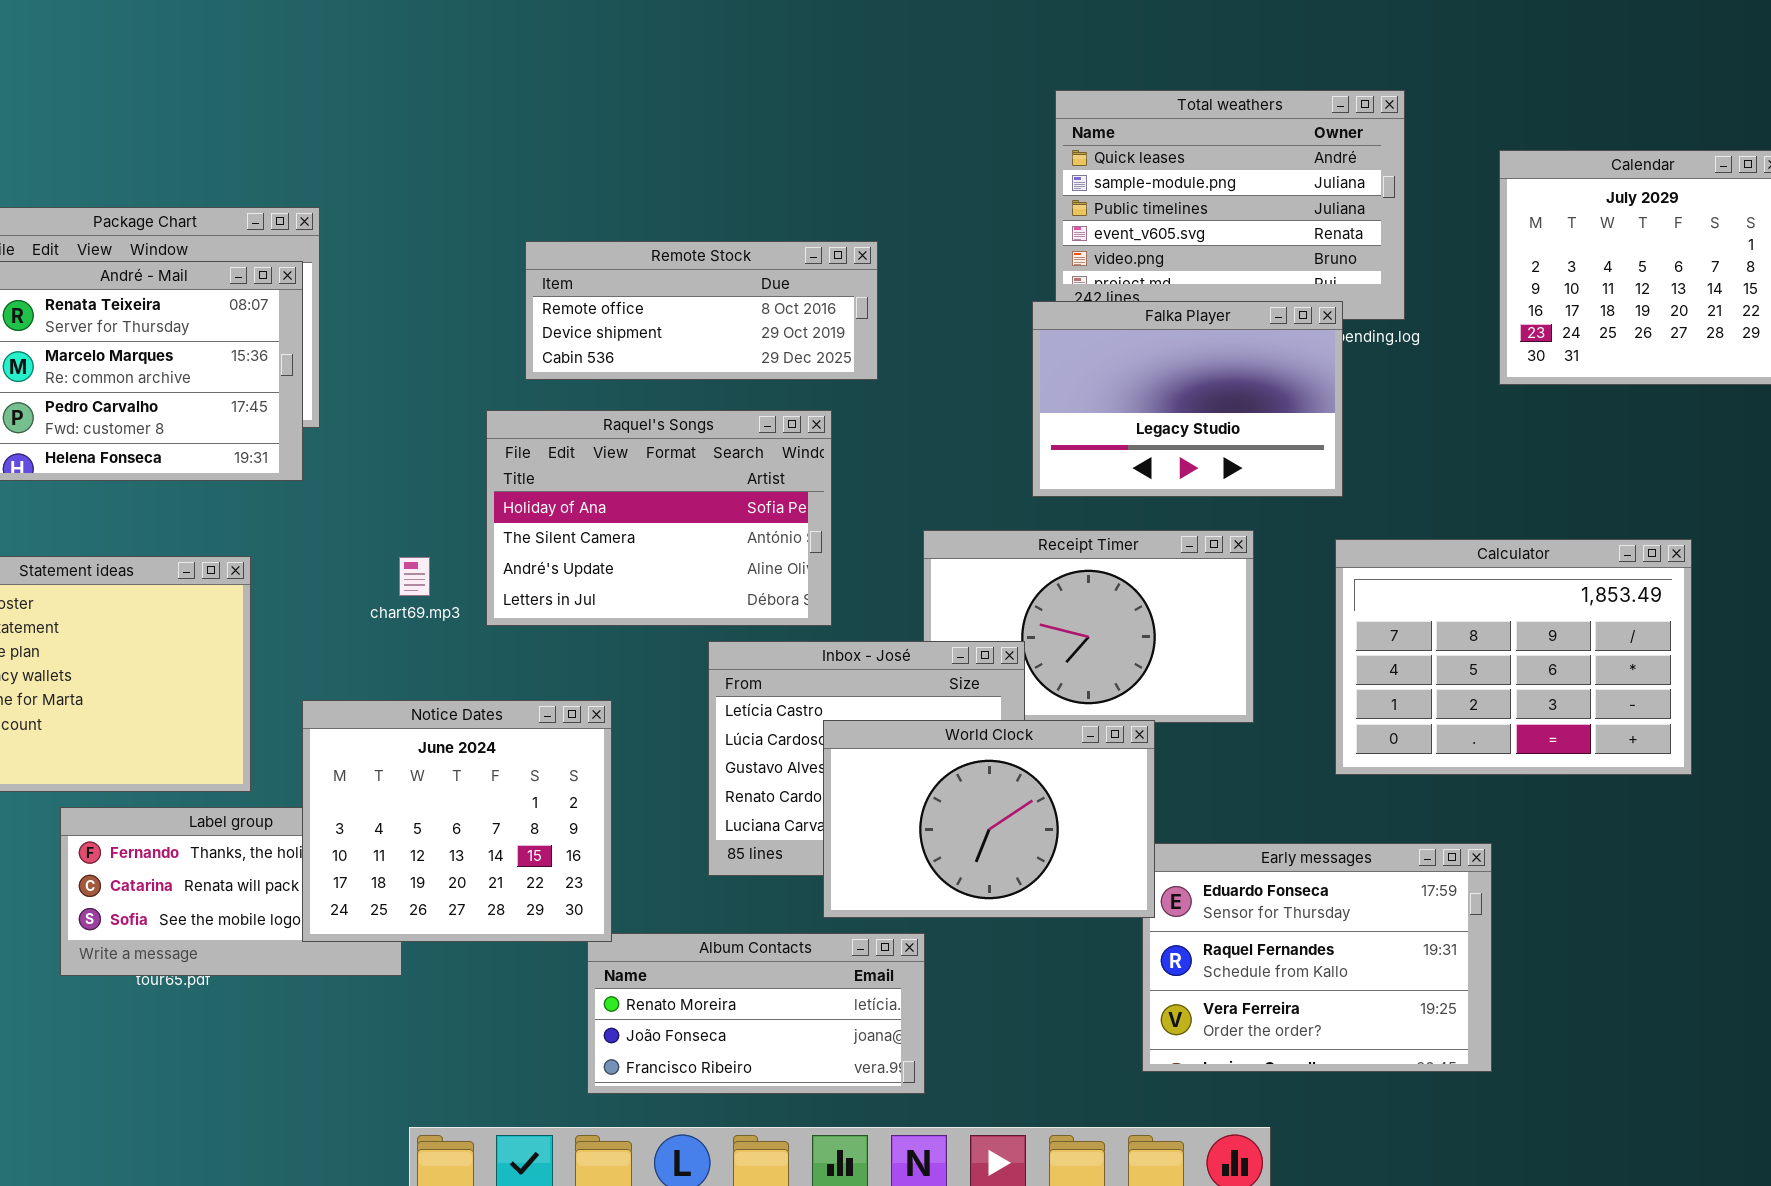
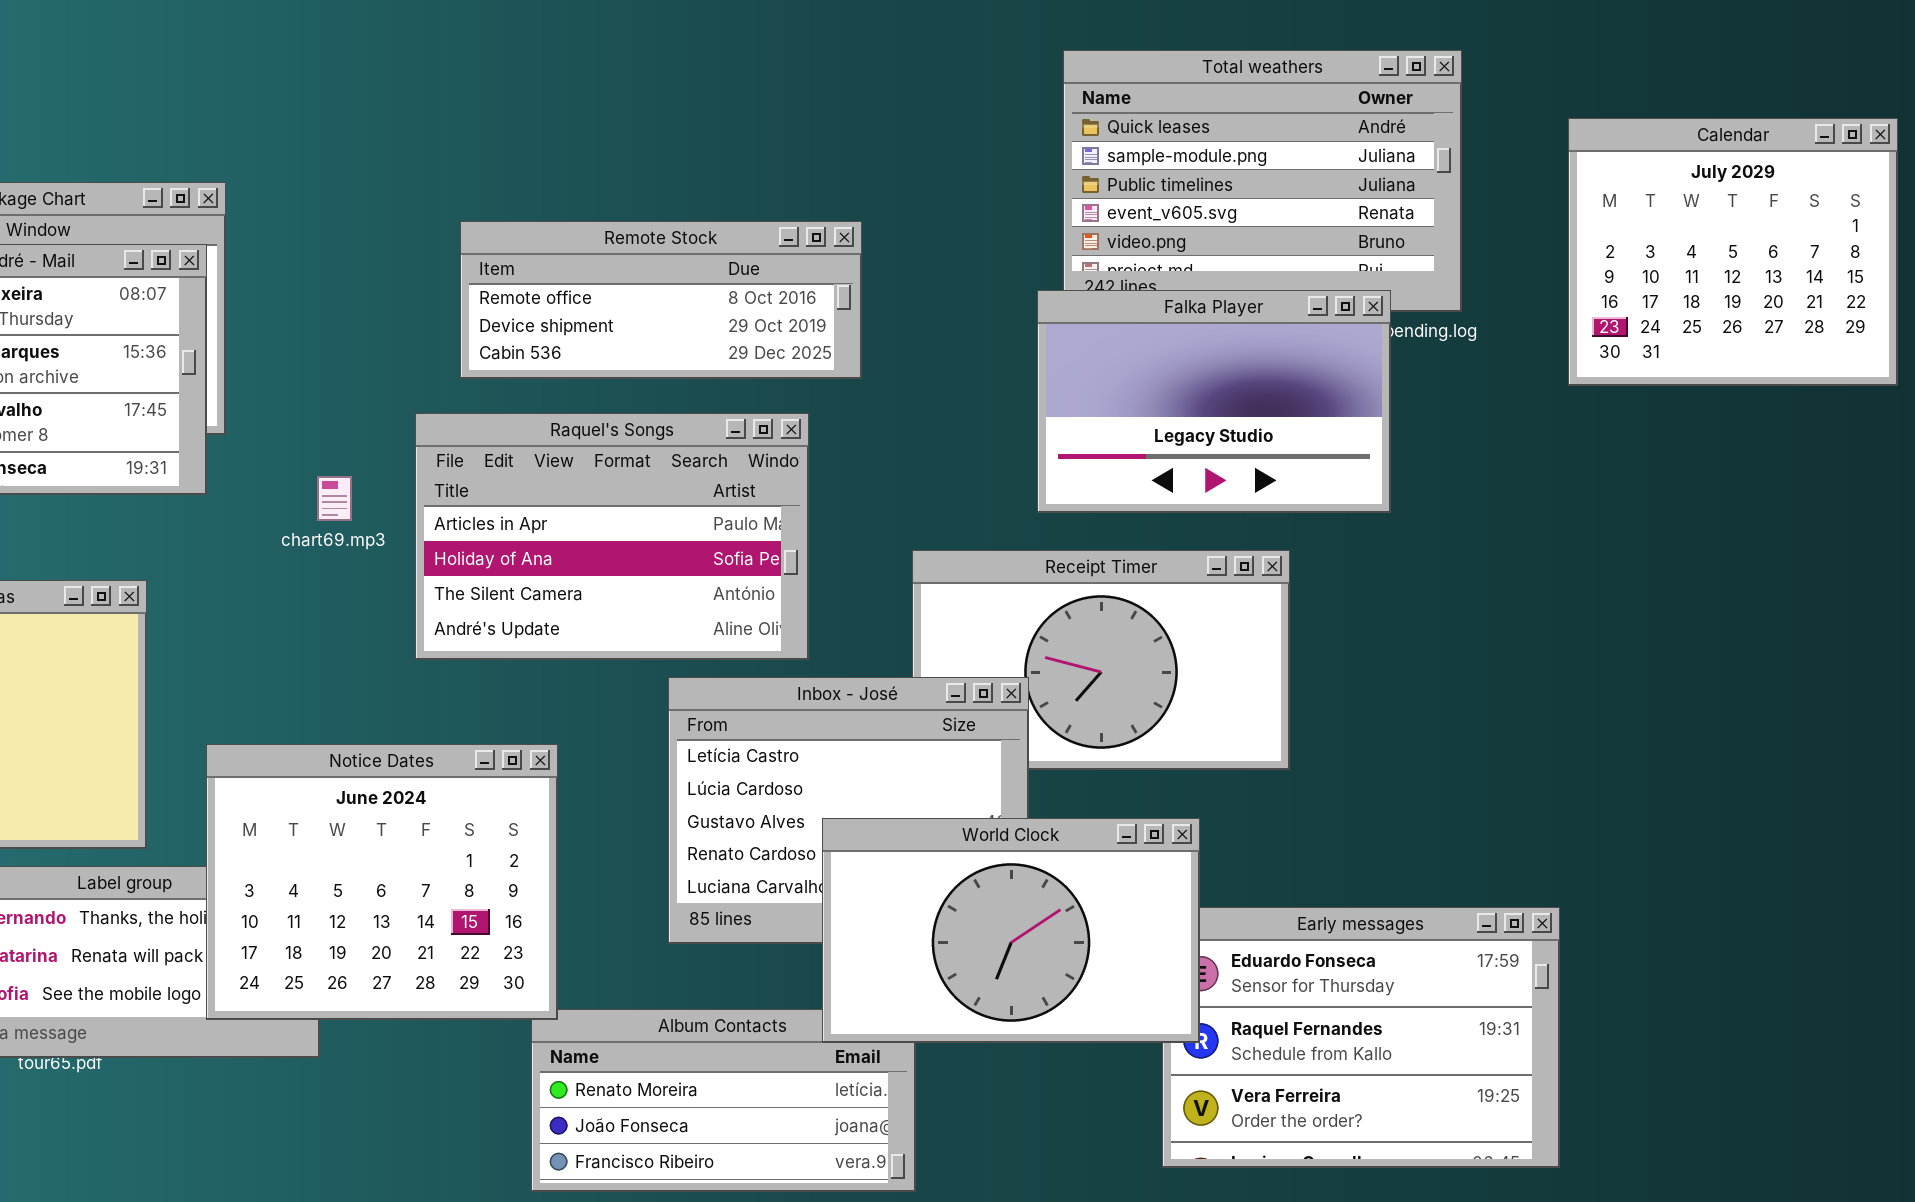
Raquel's Songs: [486,410,832,626] -> [415,413,809,660], scrolled up 1 row
Calculator: [1335,539,1692,775] -> none, closed
chart69.mp3: [399,557,430,596] -> [317,476,352,521], moved
World Clock: [823,720,1155,918] -> [822,818,1200,1043], moved

